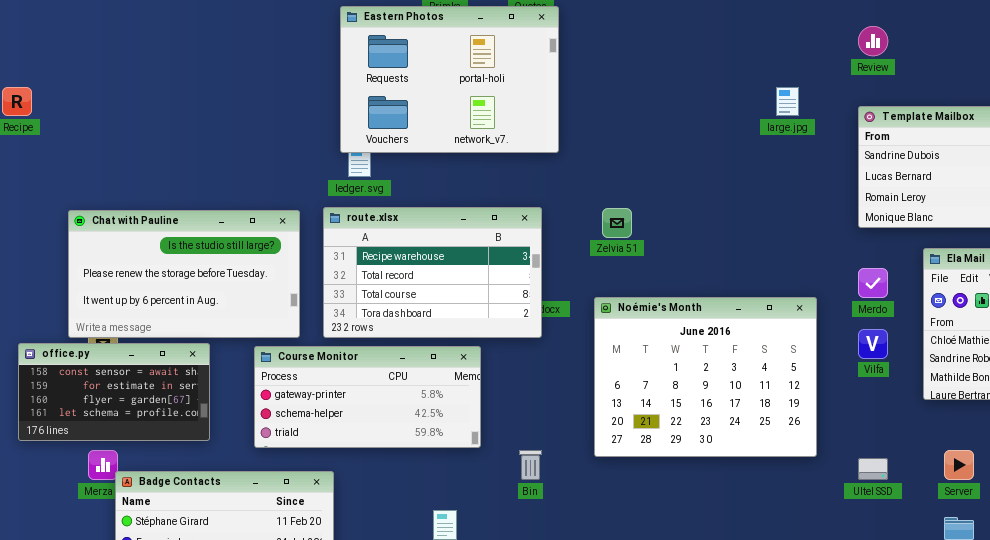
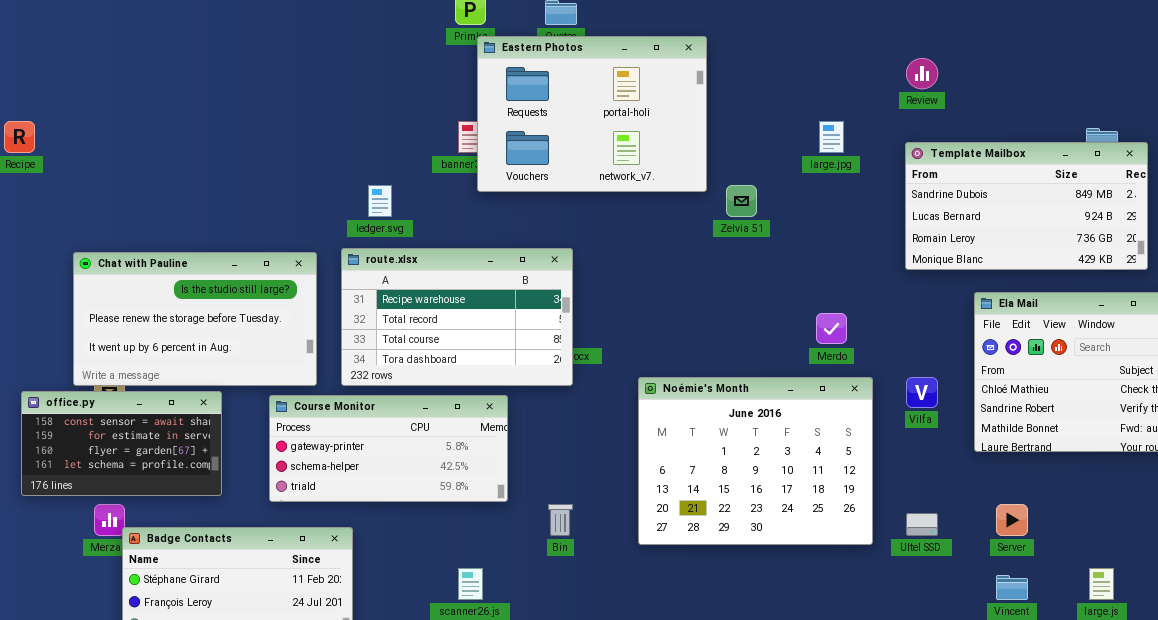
Eastern Photos: [340,6,559,153] -> [477,36,707,192], moved
Zelvia 51: [602,208,632,238] -> [726,185,757,217], moved
Merdo: [858,268,888,298] -> [816,313,847,344], moved
Noémie's Month: [594,297,817,457] -> [638,377,873,545], moved

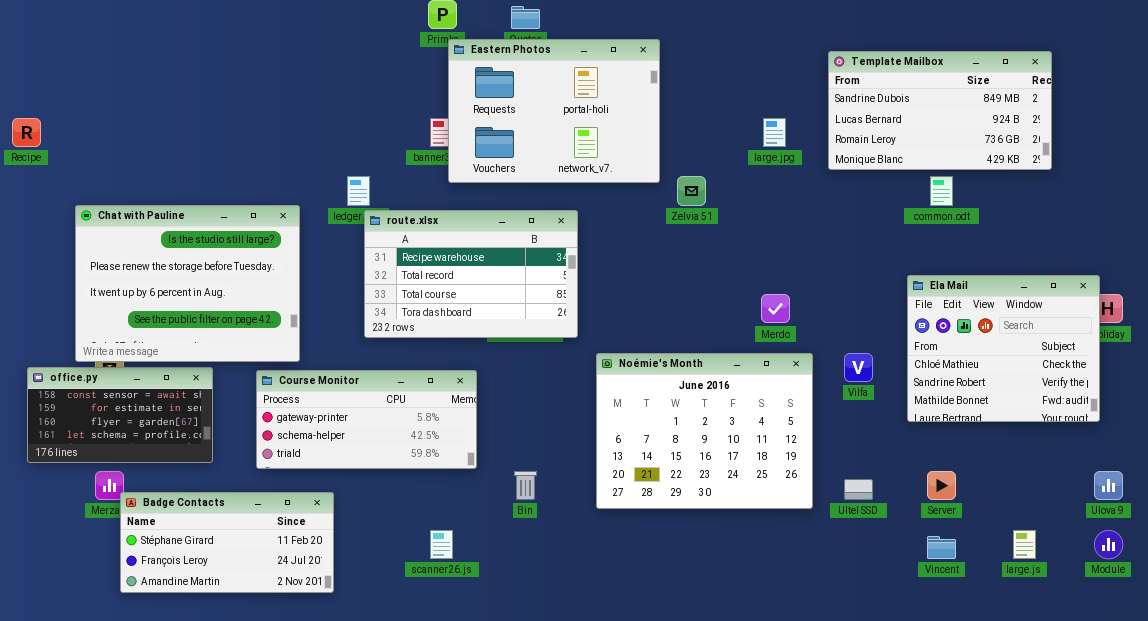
Template Mailbox: [905,142,1148,270] -> [828,51,1052,170], moved
route.xlsx: [341,248,573,386] -> [364,210,578,338], moved
Chat with Pauline: [73,252,317,386] -> [75,205,300,362], resized

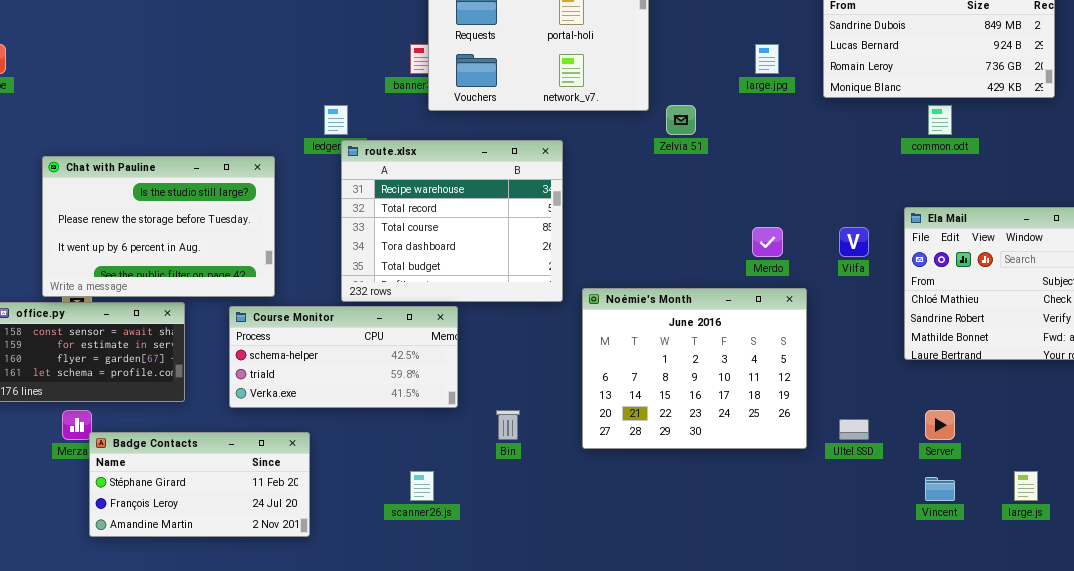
Chat with Pauline: [75,205,300,362] -> [42,156,275,297], resized
route.xlsx: [364,210,578,338] -> [341,140,563,302], resized
Vilfa: [844,353,873,382] -> [839,227,869,257], moved
Course Monitor: [256,370,477,469] -> [229,306,458,408], scrolled down 1 row

